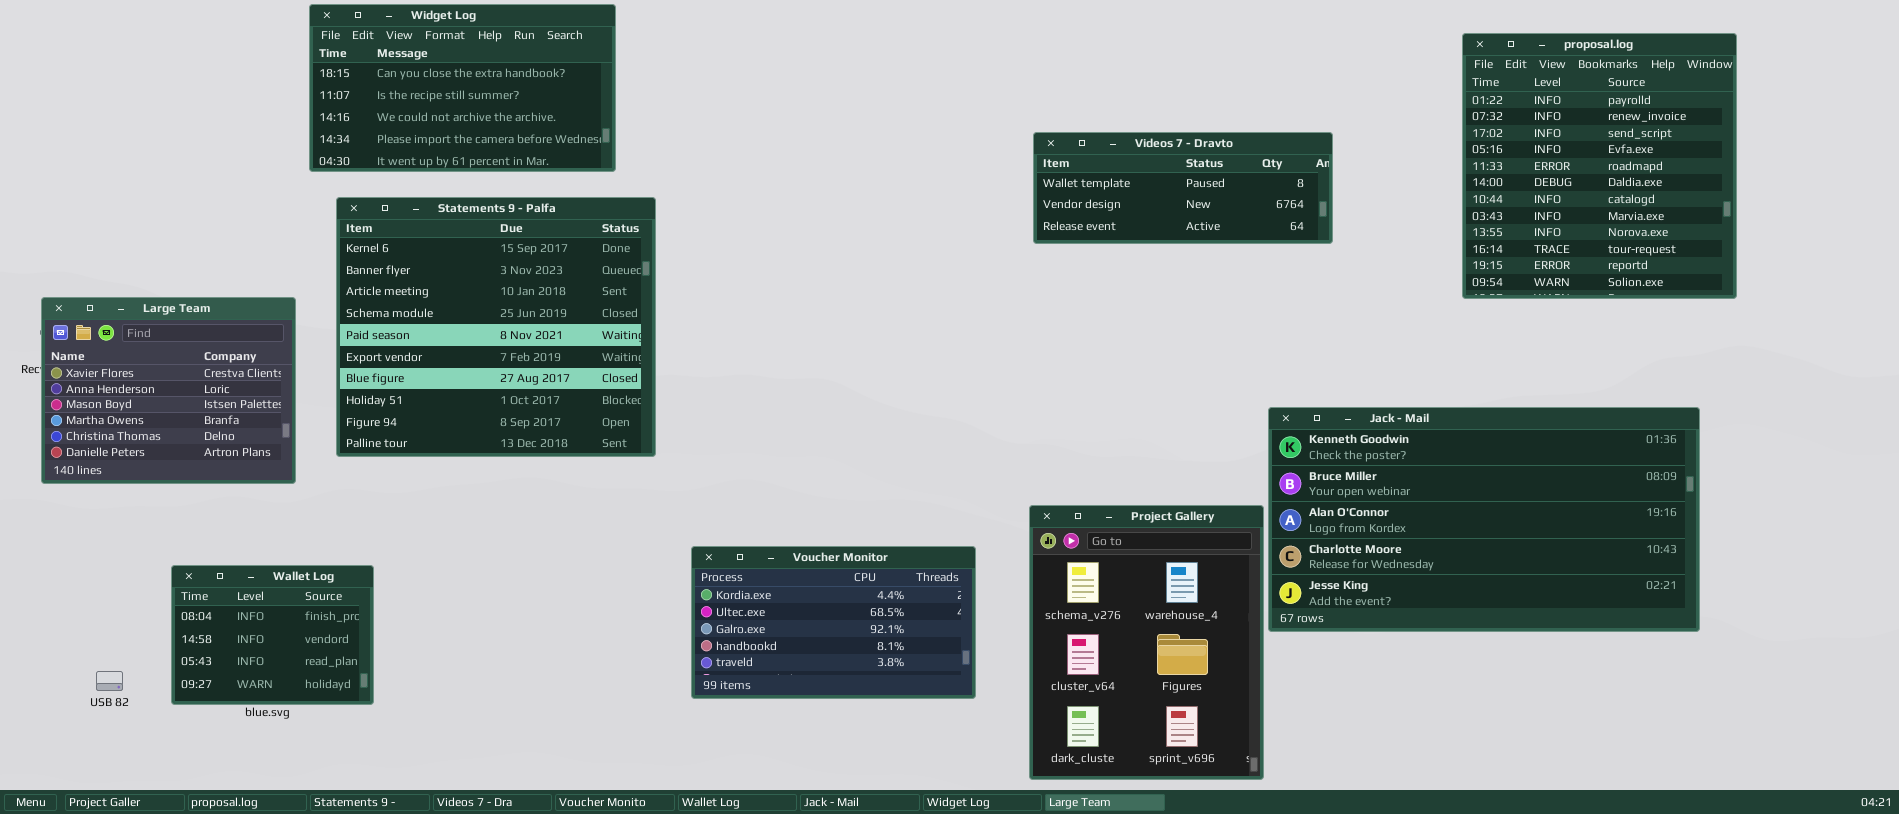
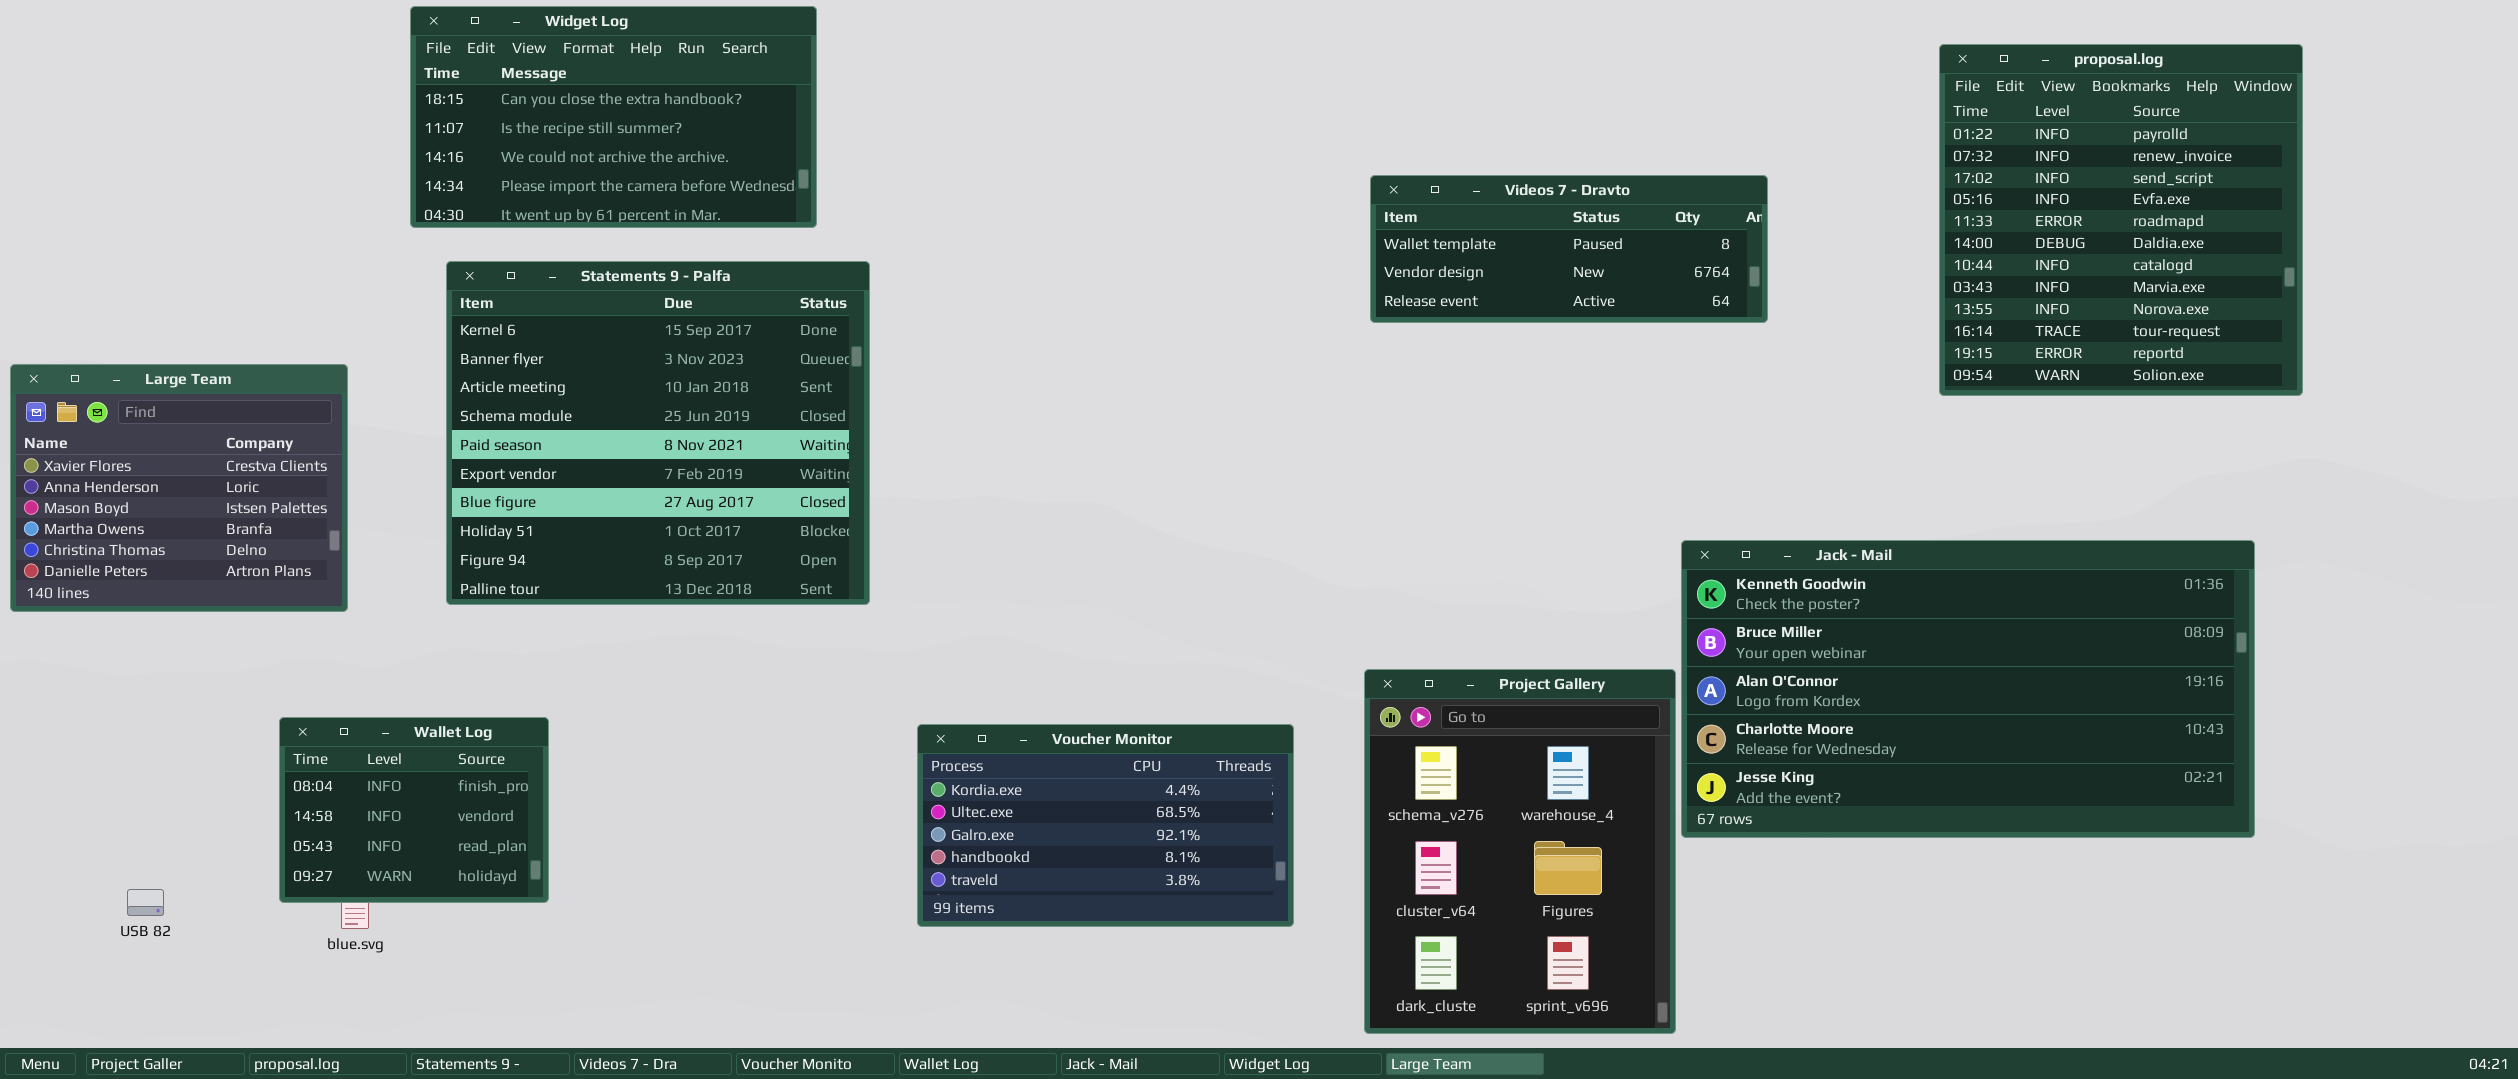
Large Team: [41,297,296,484] -> [10,364,348,612], moved
Wallet Log: [171,565,374,705] -> [279,717,549,903], moved

